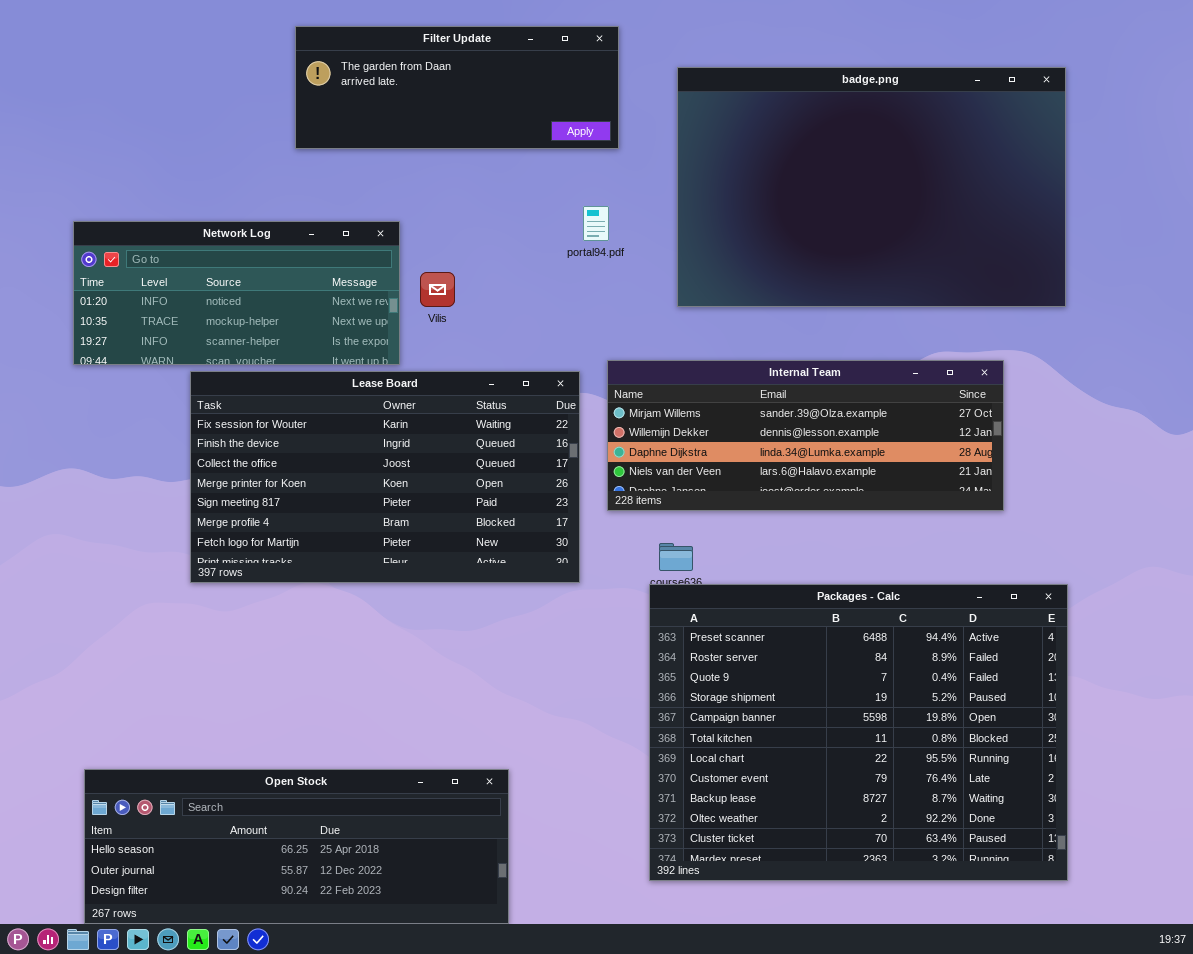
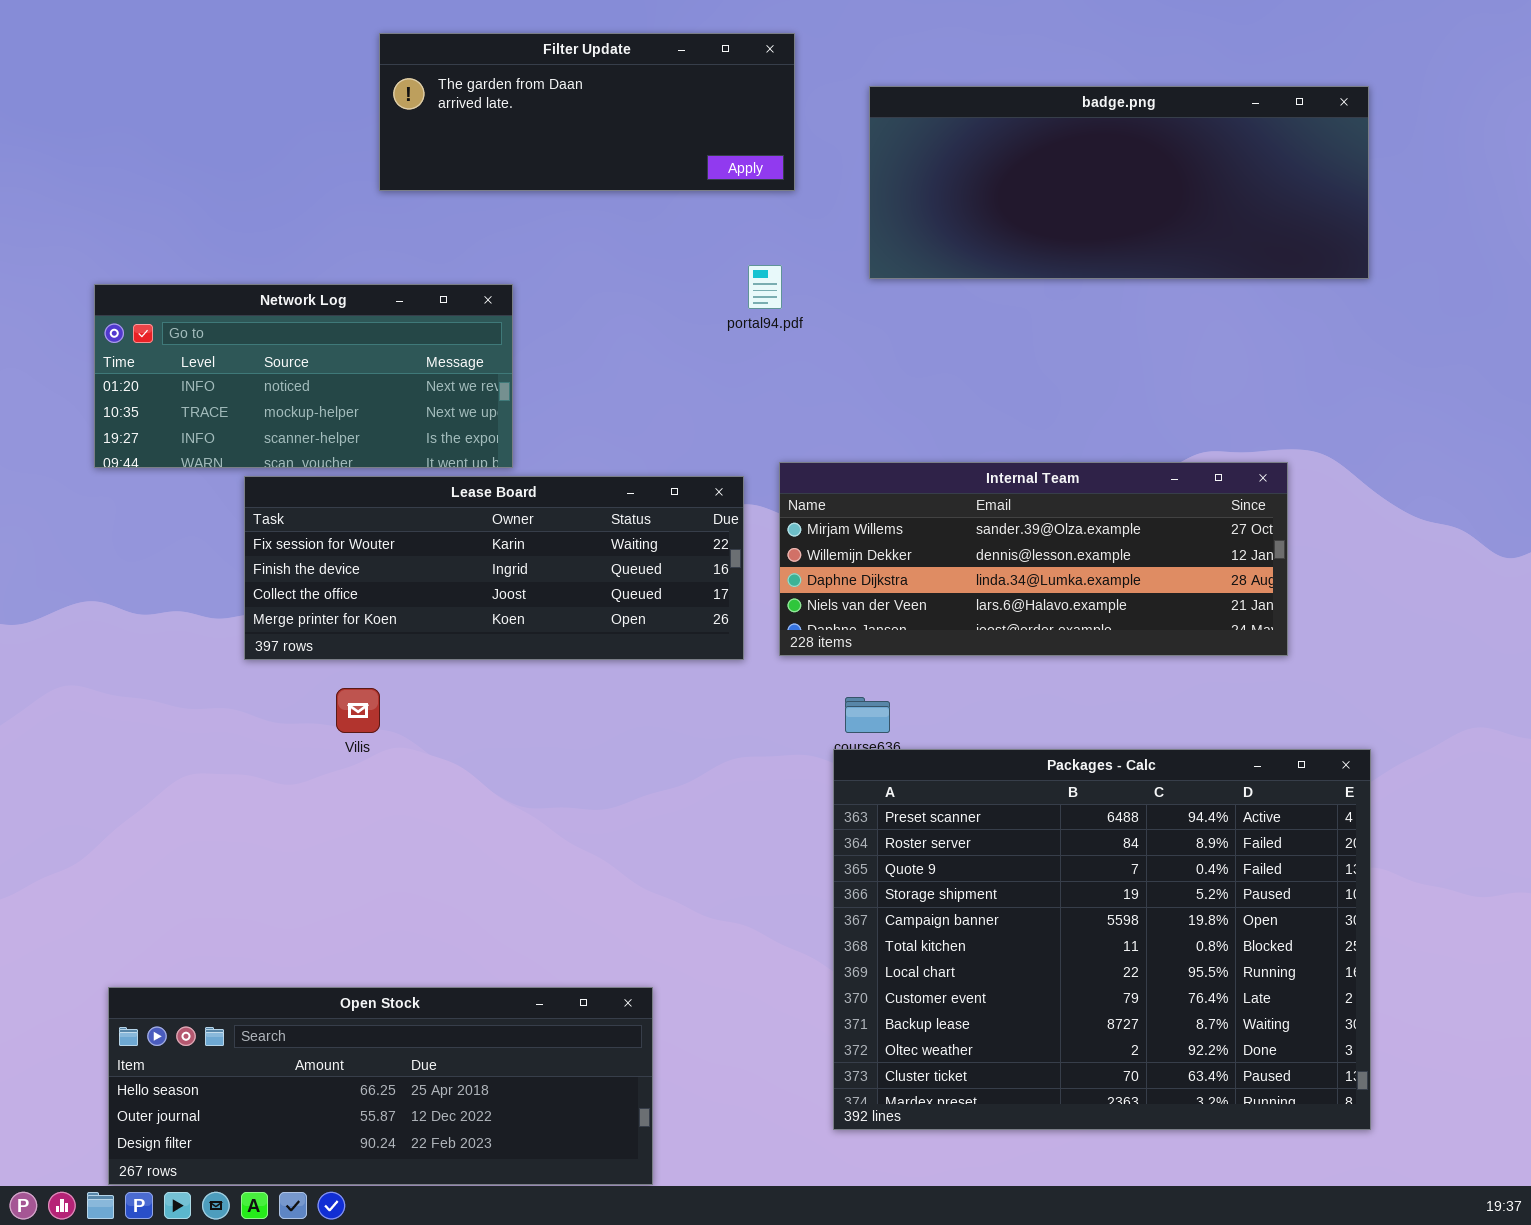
badge.png: [677,67,1066,307] -> [869,86,1369,279], resized
Vilis: [420,272,455,307] -> [336,688,380,733], moved
Lease Board: [190,371,580,583] -> [244,476,744,660], resized

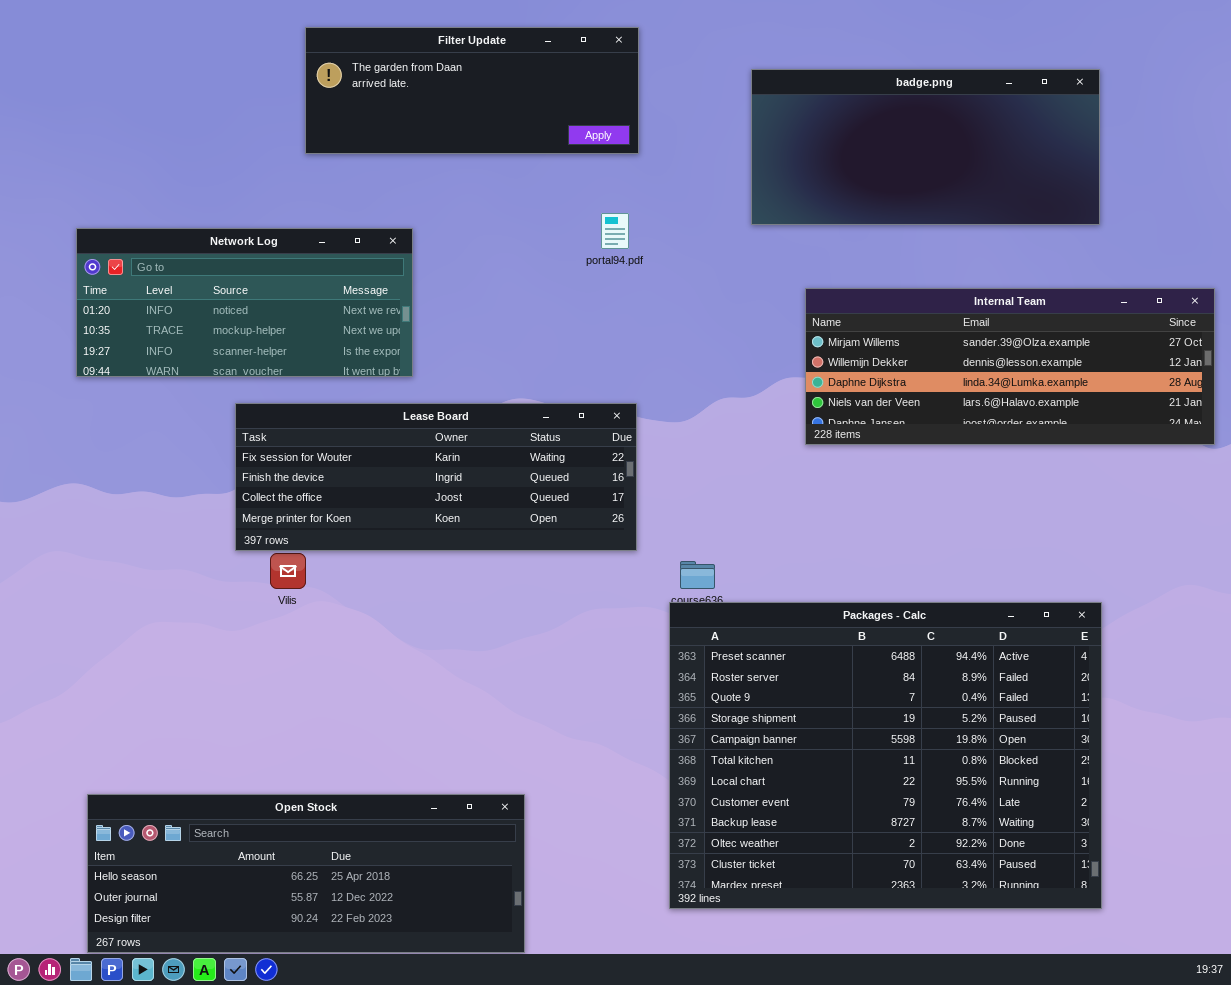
badge.png: [869,86,1369,279] -> [751,69,1100,225], resized
Internal Team: [779,462,1288,656] -> [805,288,1215,445], moved
Lease Board: [244,476,744,660] -> [235,403,637,551], moved

